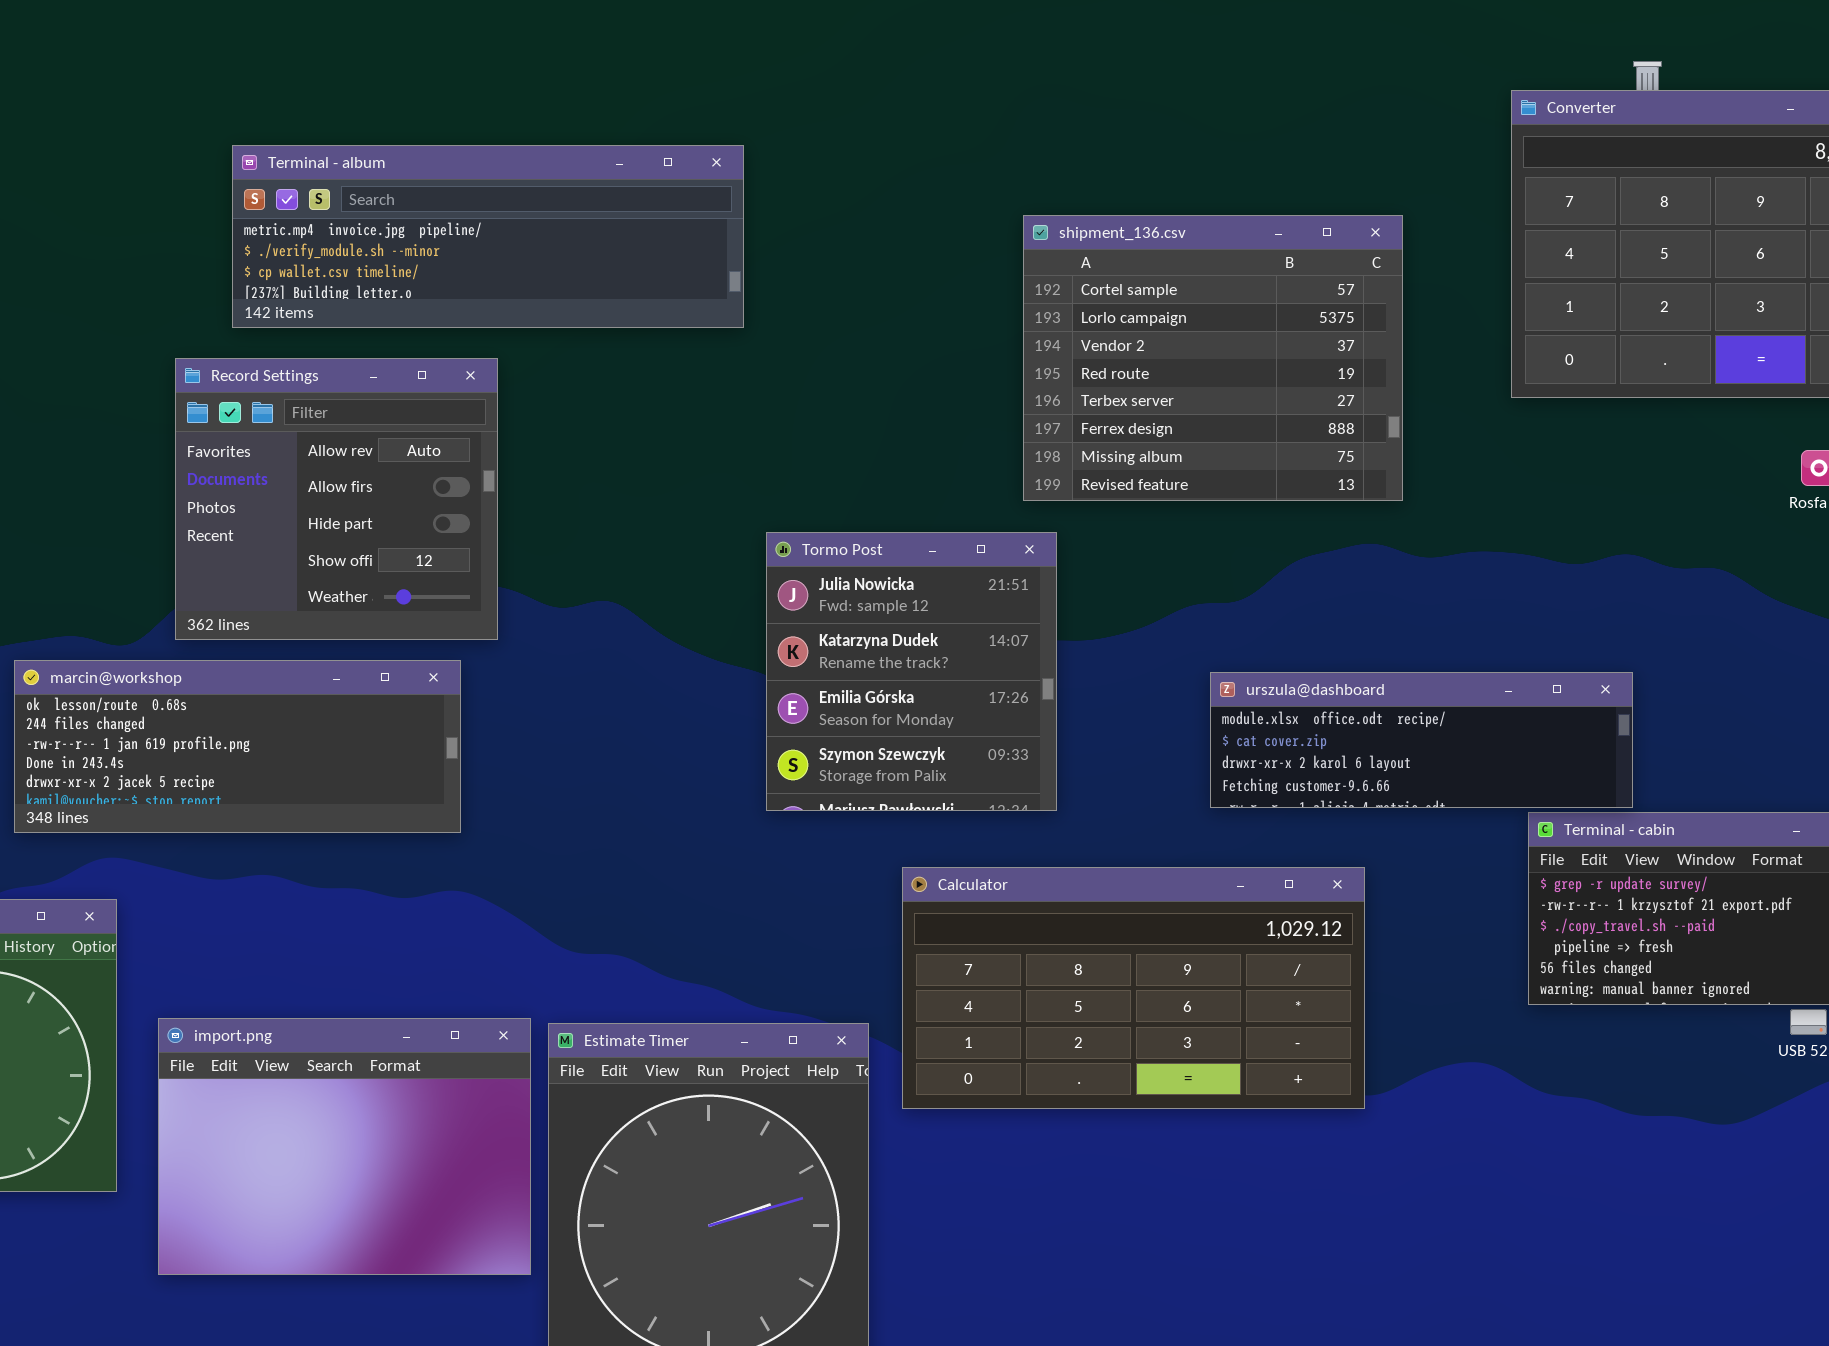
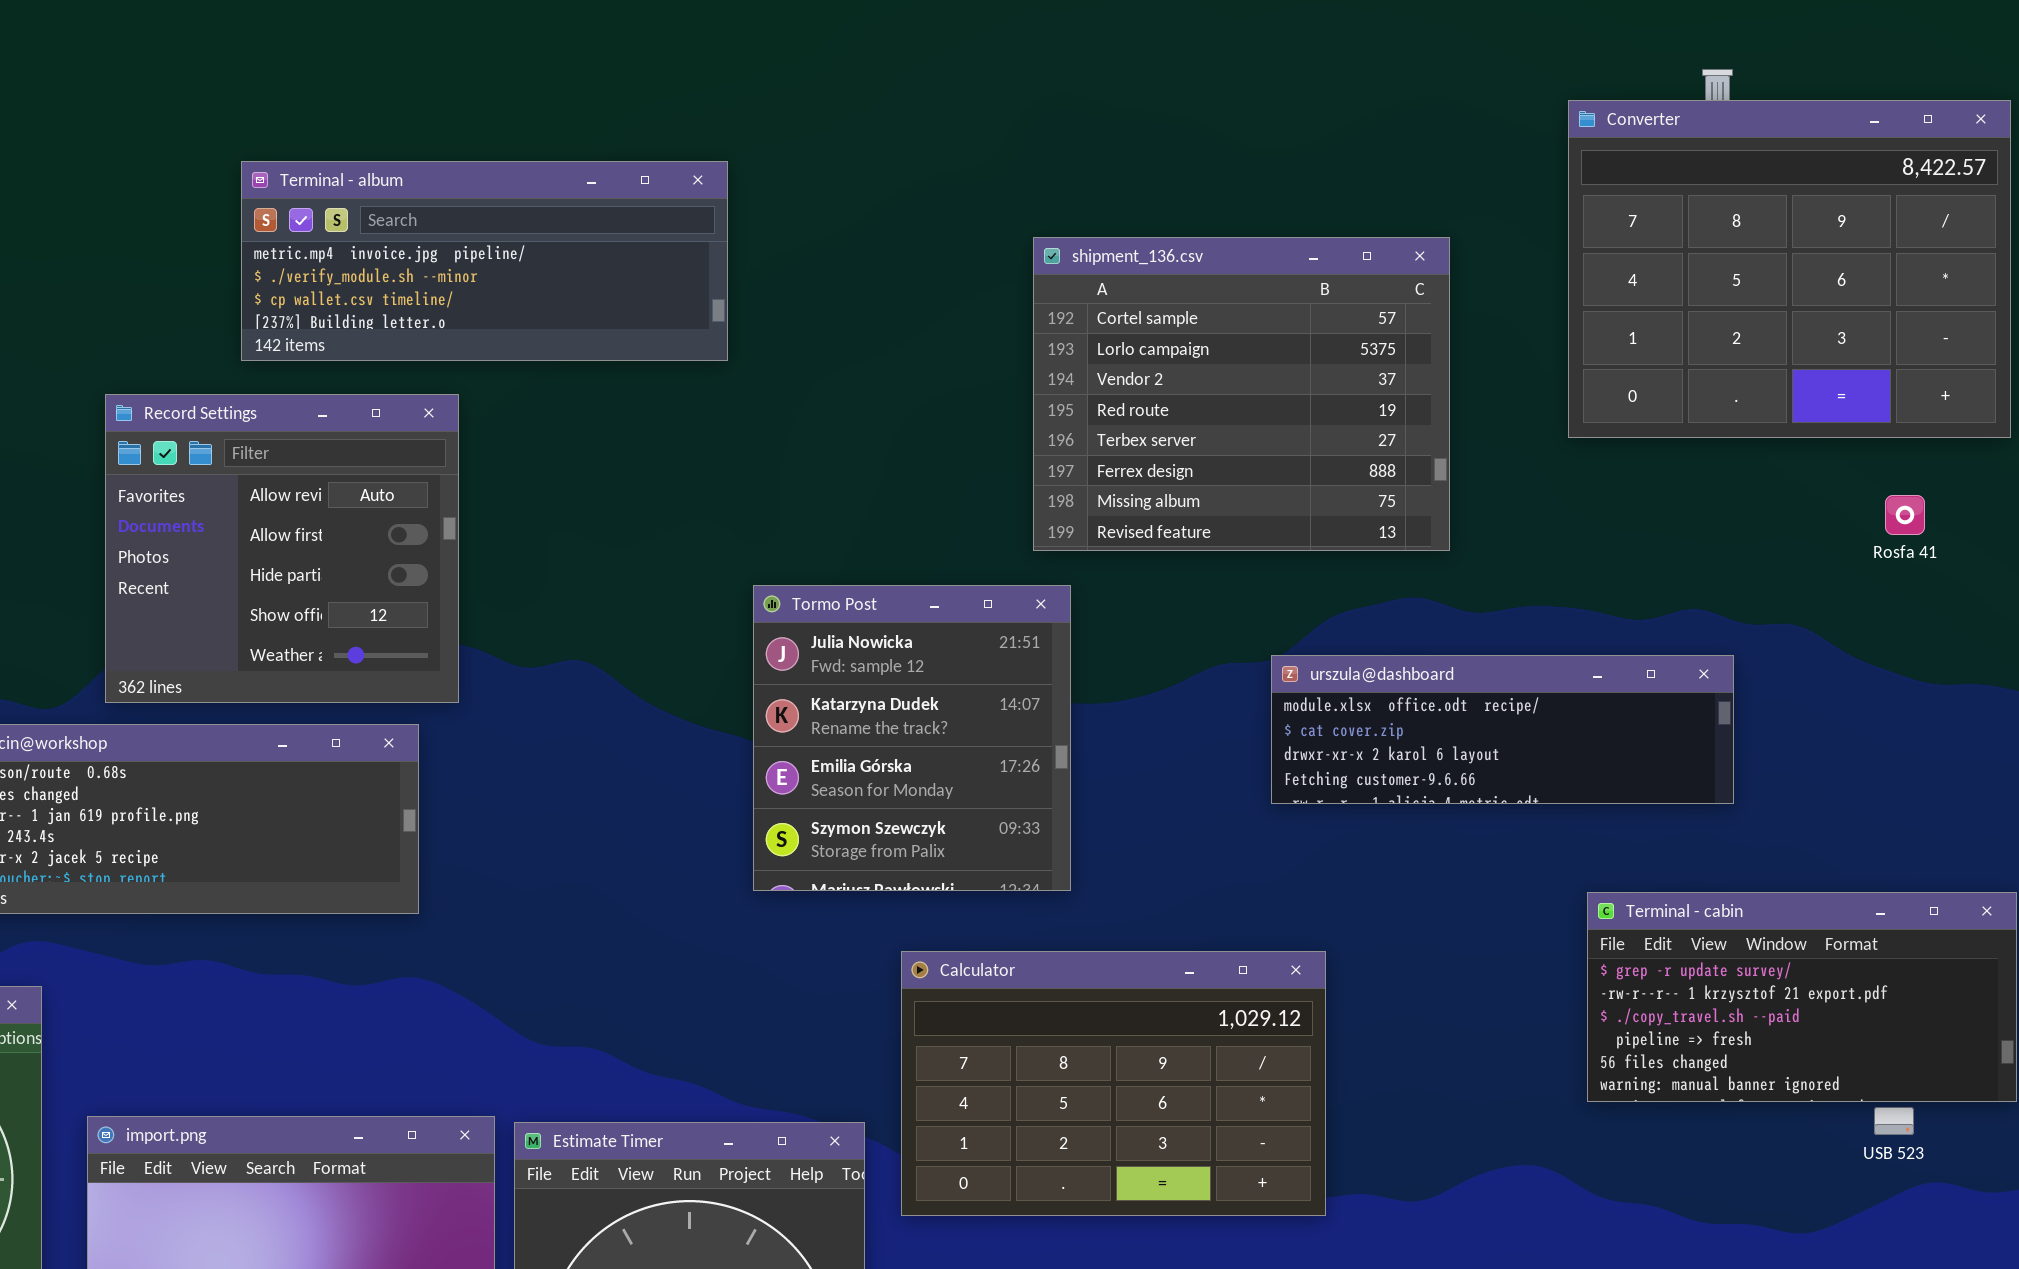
Terminal - album: [232,145,744,328] -> [241,161,728,361], resized
urszula@dashboard: [1210,672,1633,808] -> [1271,655,1734,804], moved
Calculator: [902,867,1365,1109] -> [901,951,1326,1216], resized

